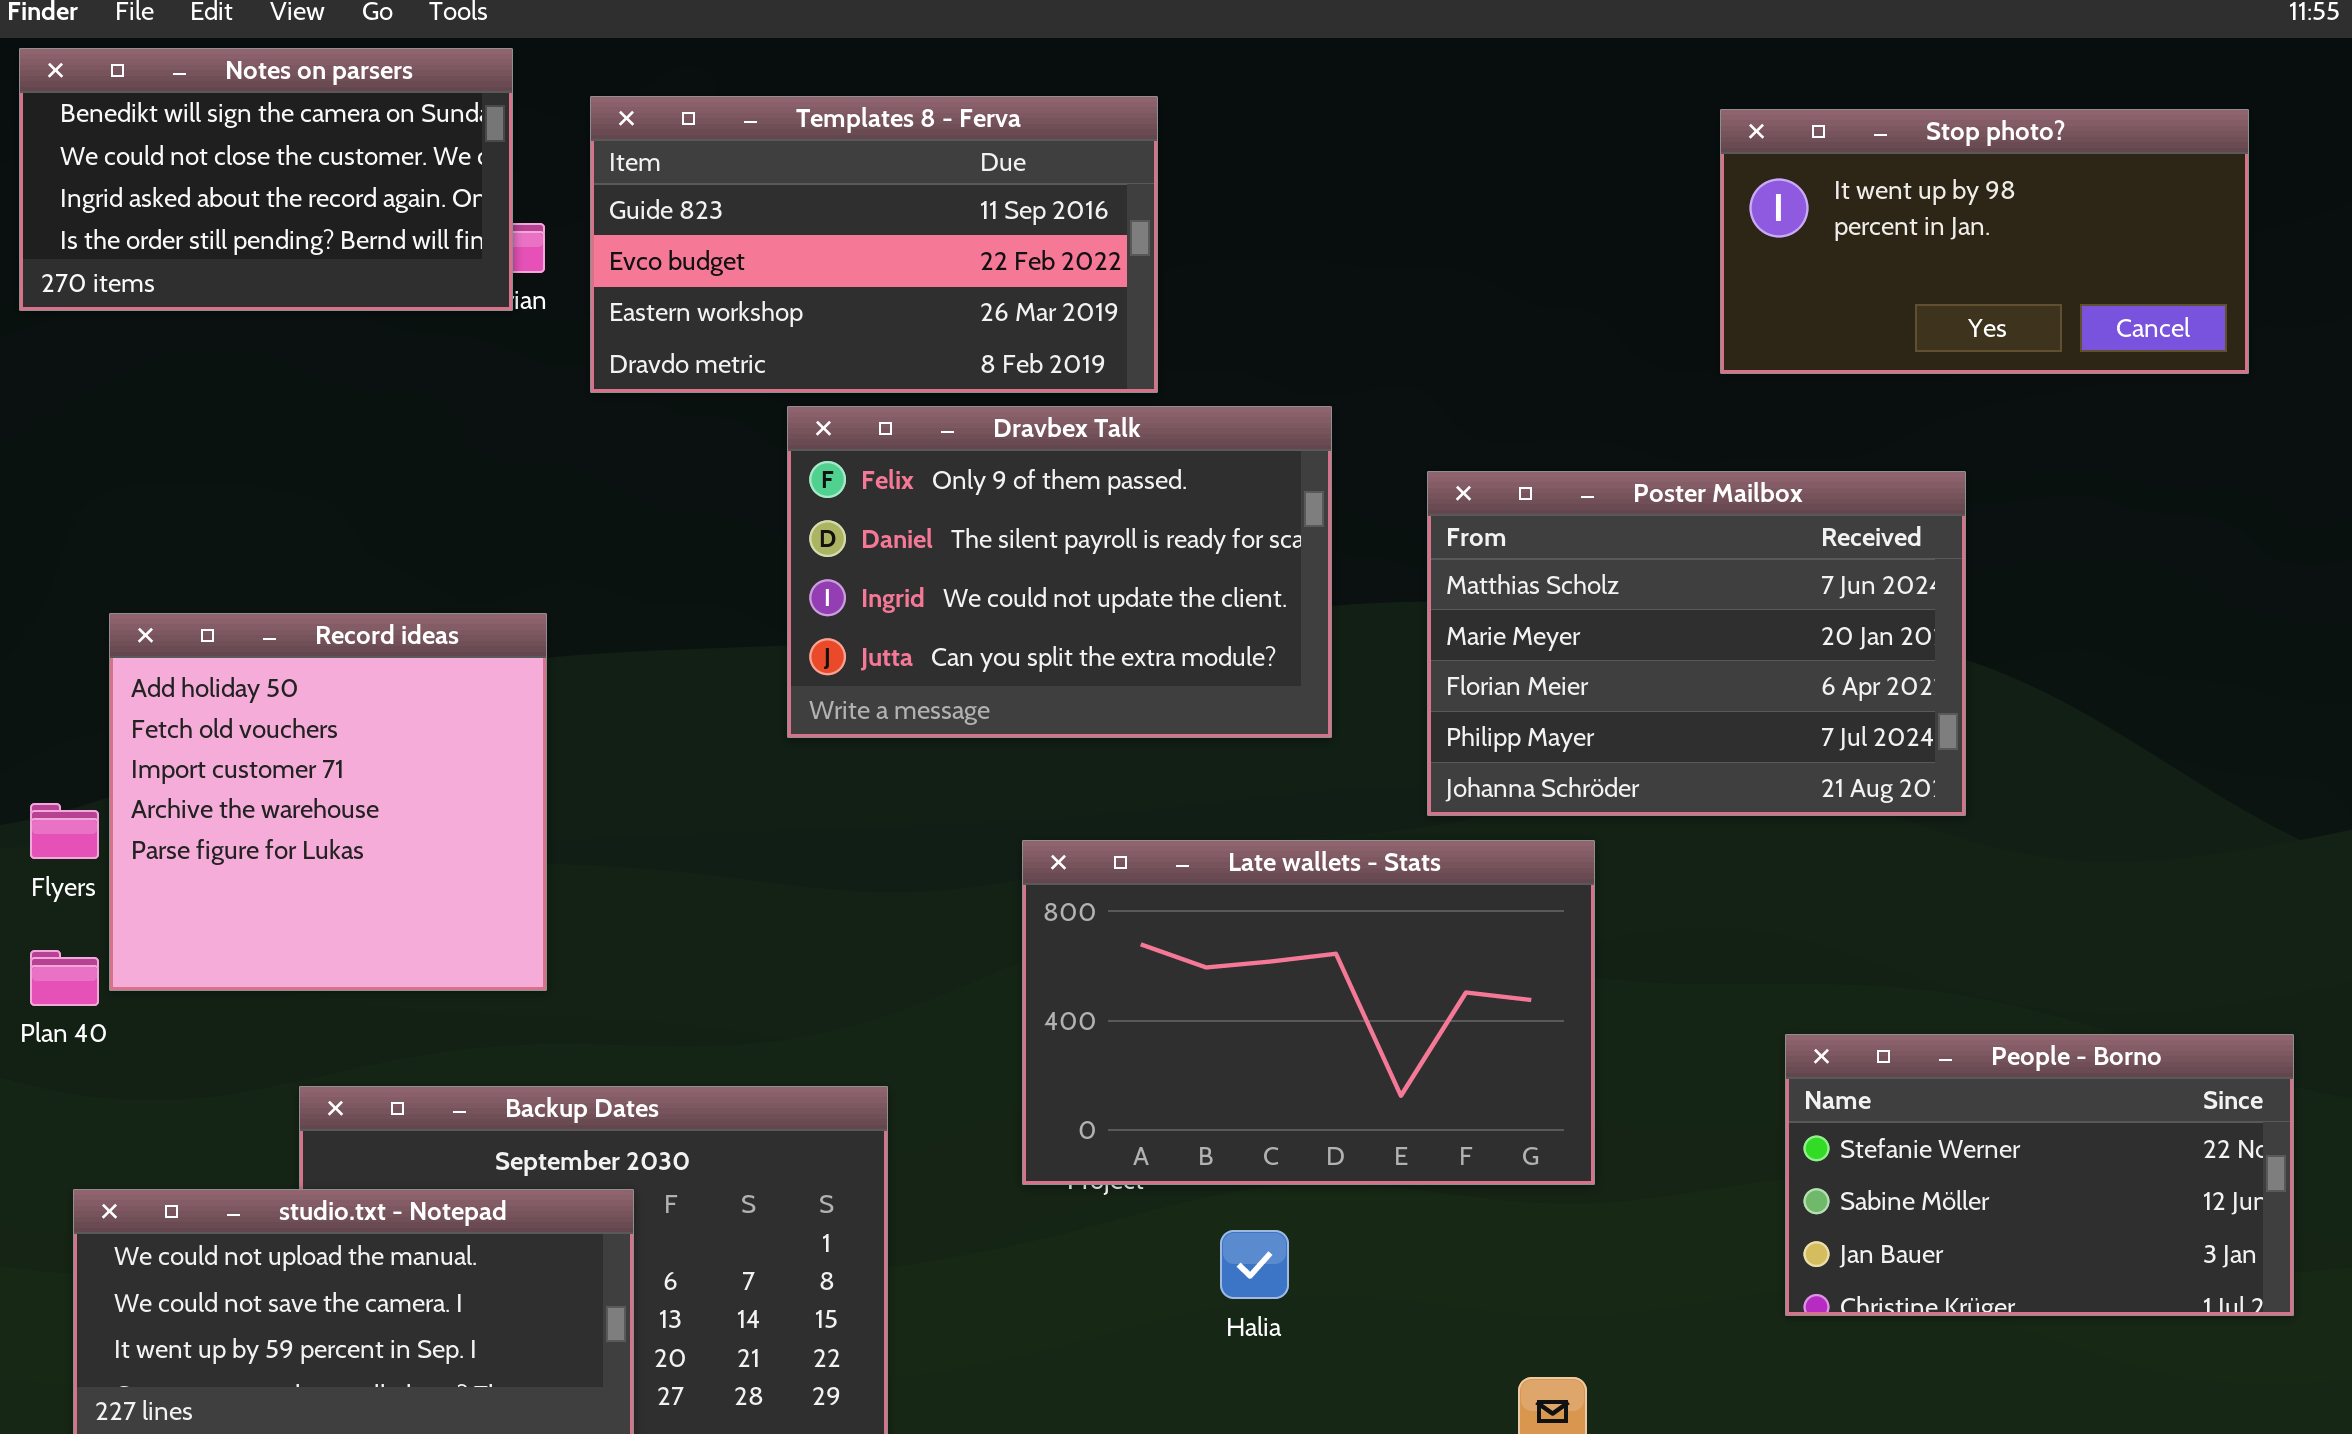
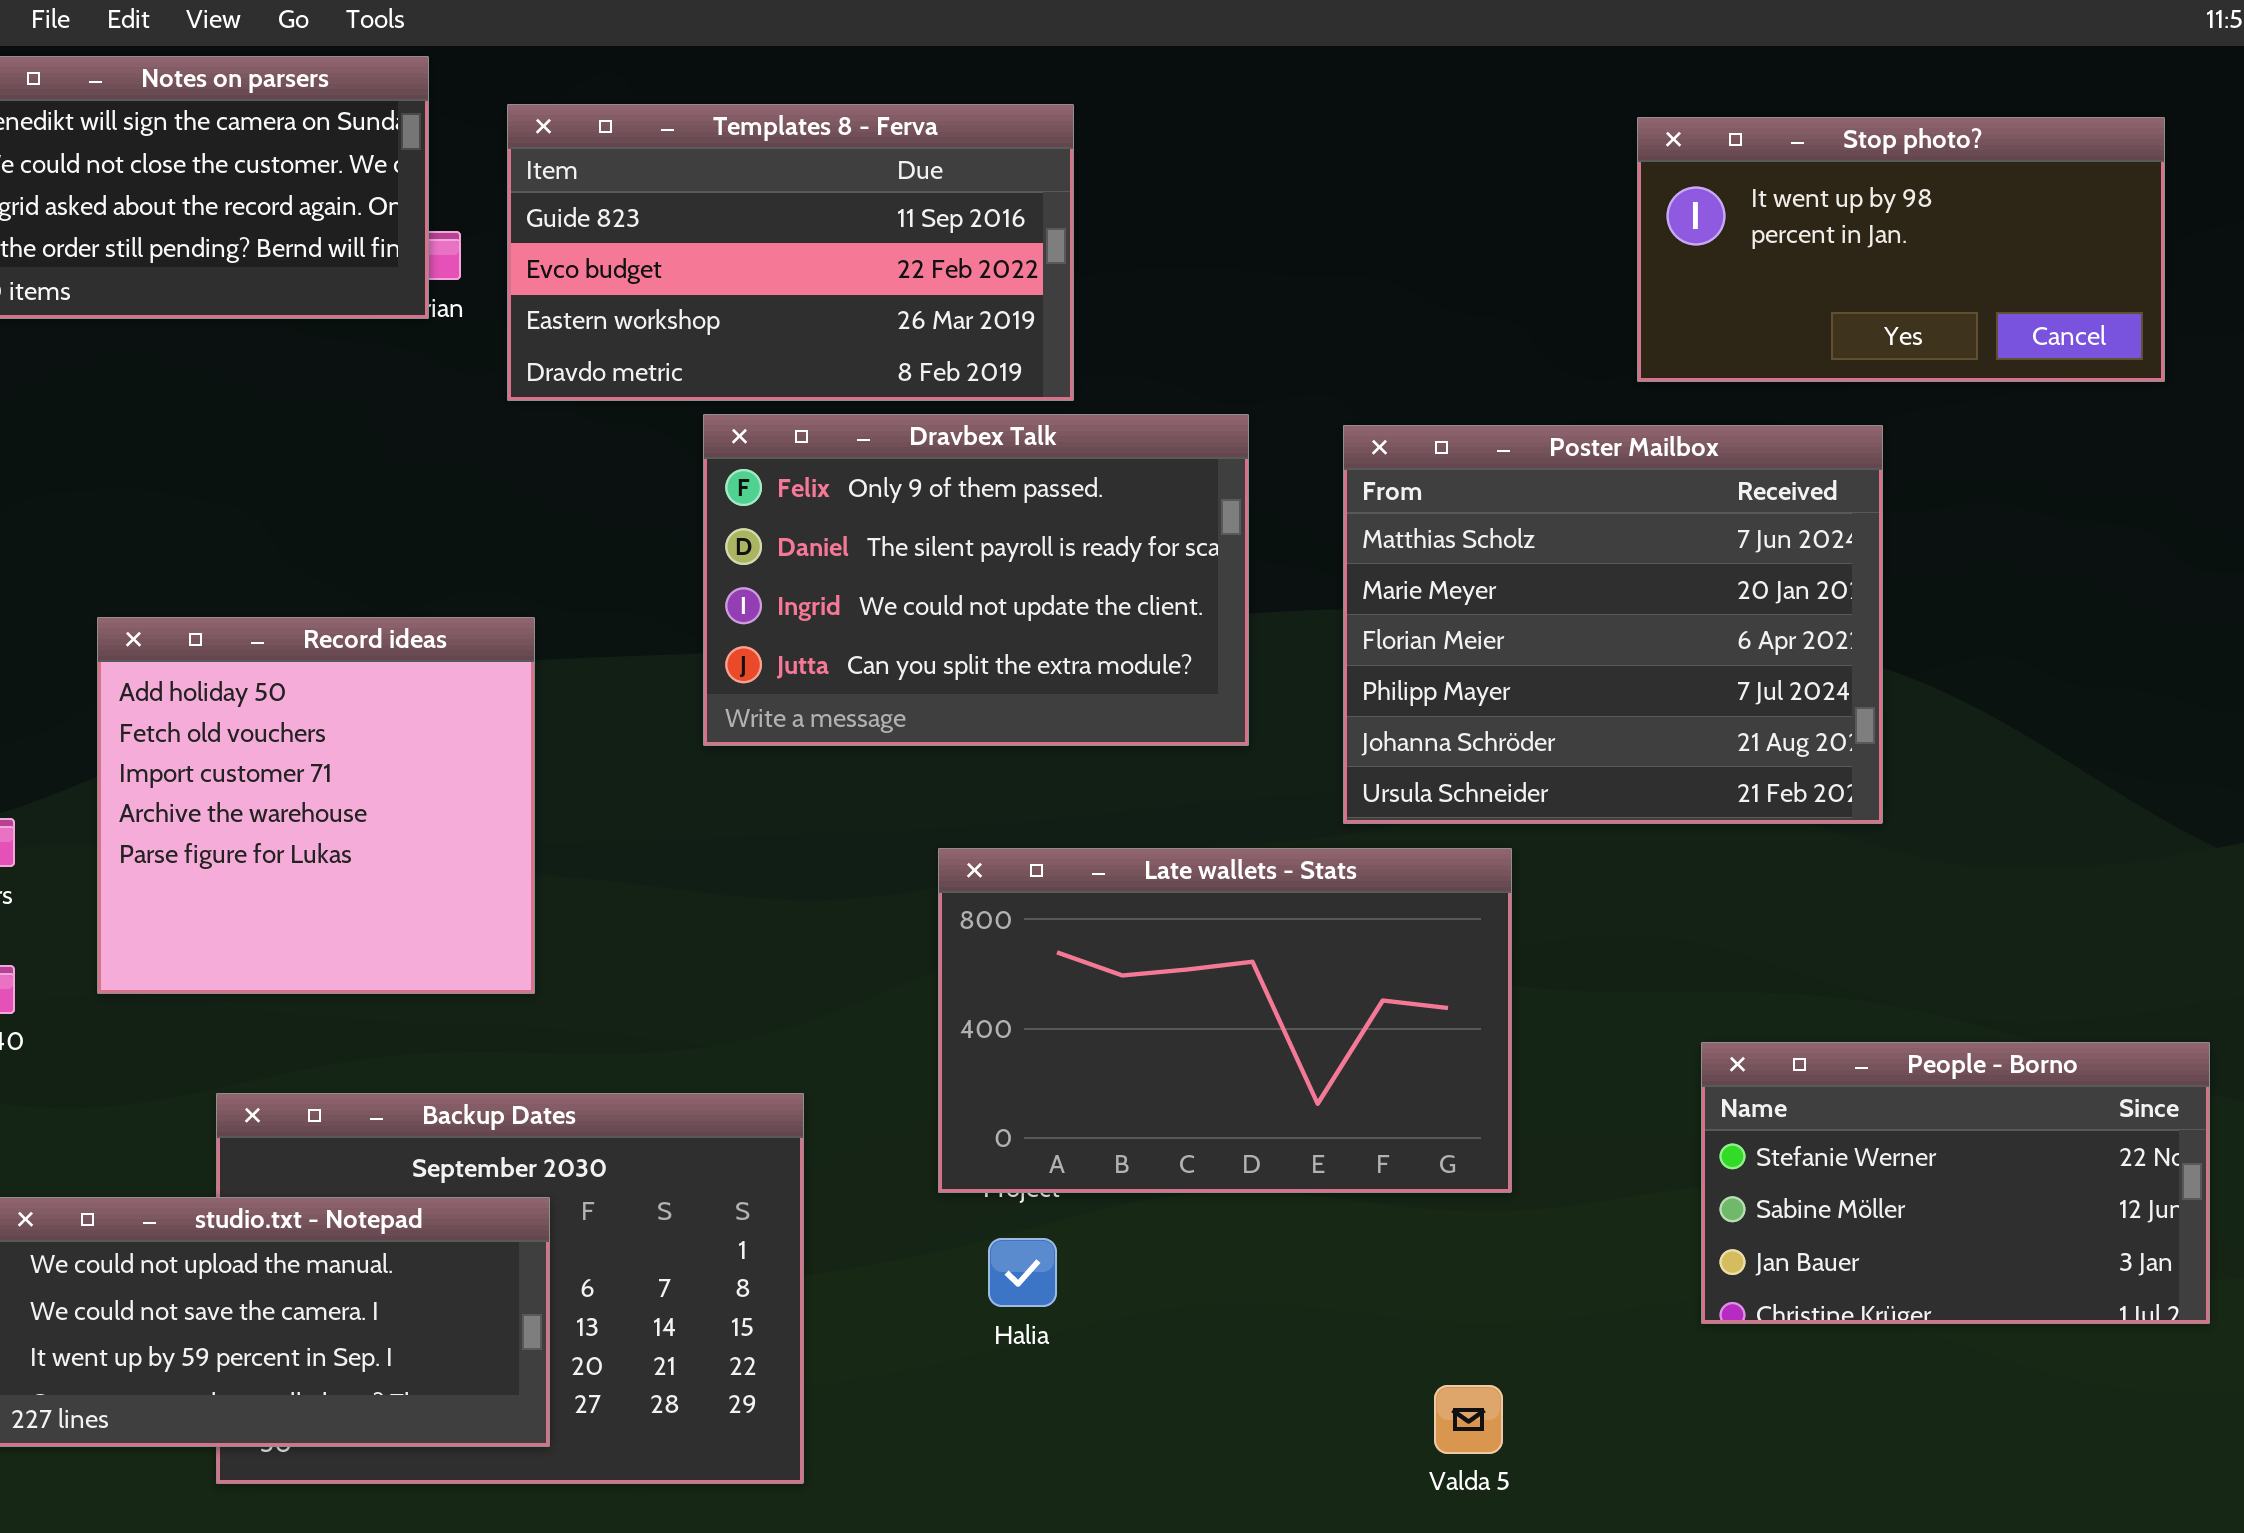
Poster Mailbox: [1427,471,1966,816] -> [1343,425,1883,824], resized
Record ideas: [109,613,547,991] -> [97,617,535,994], moved
Halia: [1220,1230,1289,1299] -> [988,1238,1057,1307], moved

